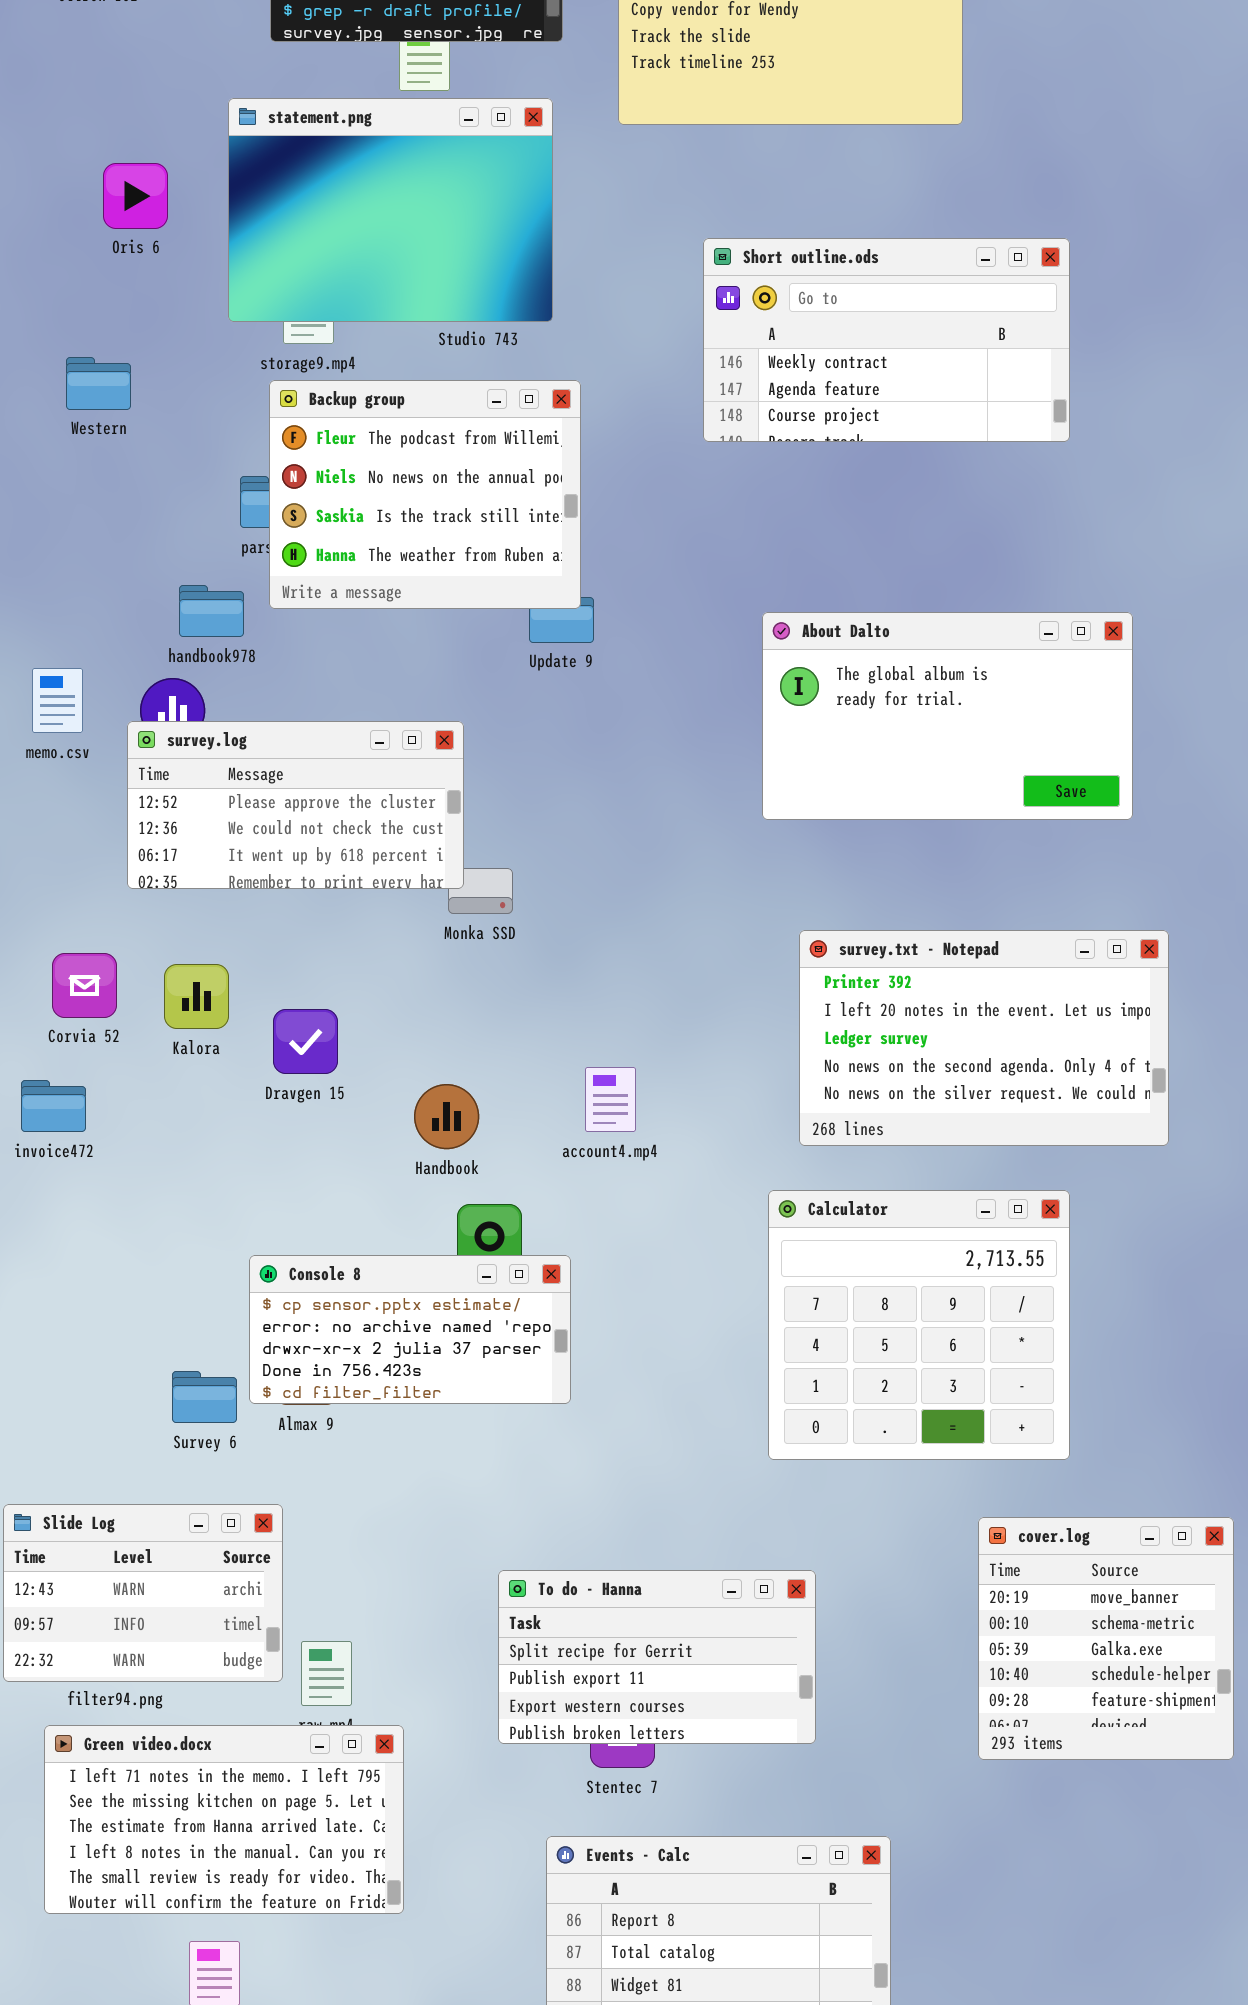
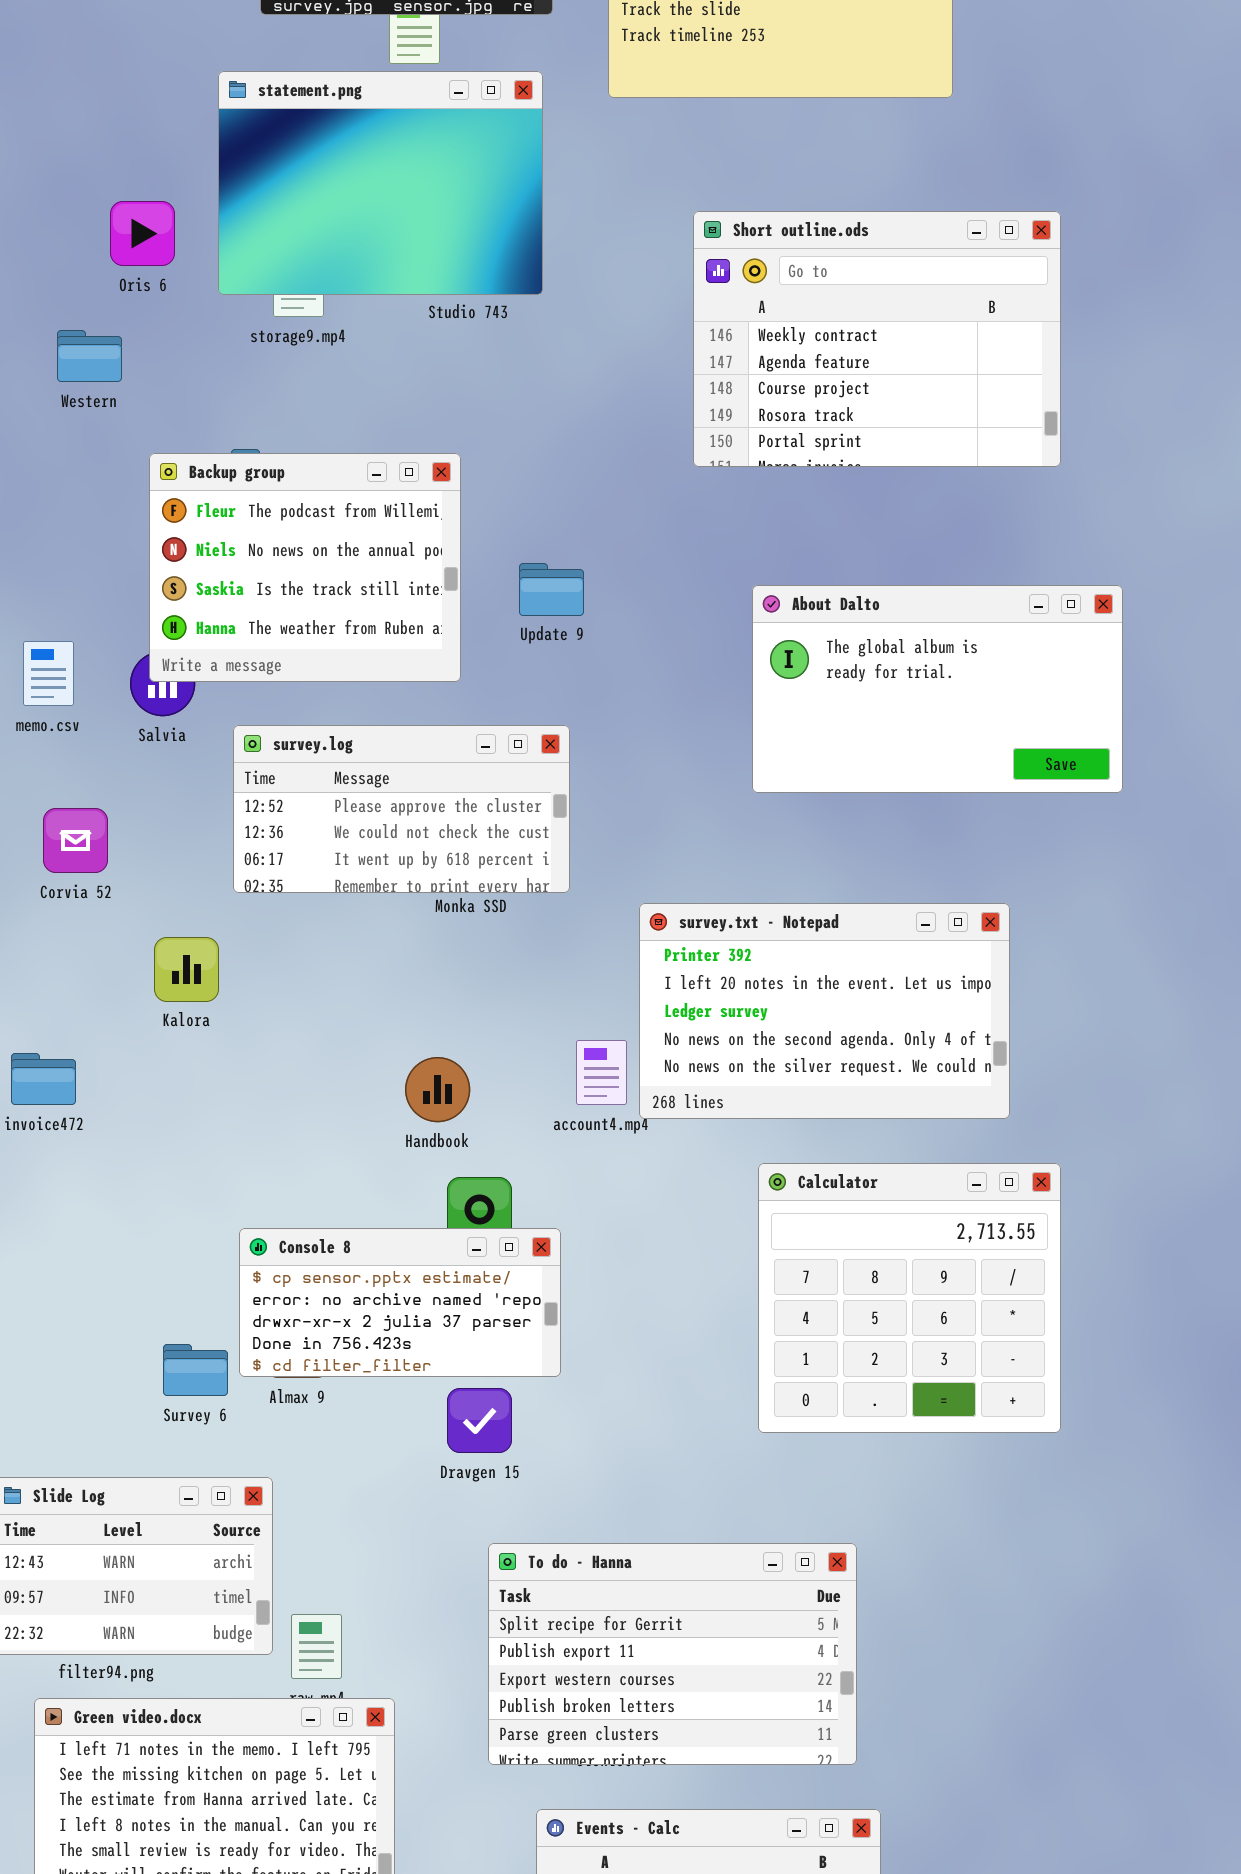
Oris 6: [103,163,168,229] -> [110,201,175,266], moved
Short outline.ods: [703,238,1070,442] -> [693,211,1061,467], resized
Backup group: [269,380,581,609] -> [149,453,461,682], moved
survey.log: [127,721,464,889] -> [233,725,570,893], moved
survey.txt - Notepad: [799,930,1169,1146] -> [639,903,1010,1119], moved
Corvia 52: [52,953,117,1018] -> [43,808,108,873], moved
Dravgen 15: [273,1009,338,1074] -> [447,1388,512,1453], moved
cover.log: [978,1517,1234,1760] -> none, closed
To do - Hanna: [498,1570,816,1744] -> [488,1543,857,1765], resized

